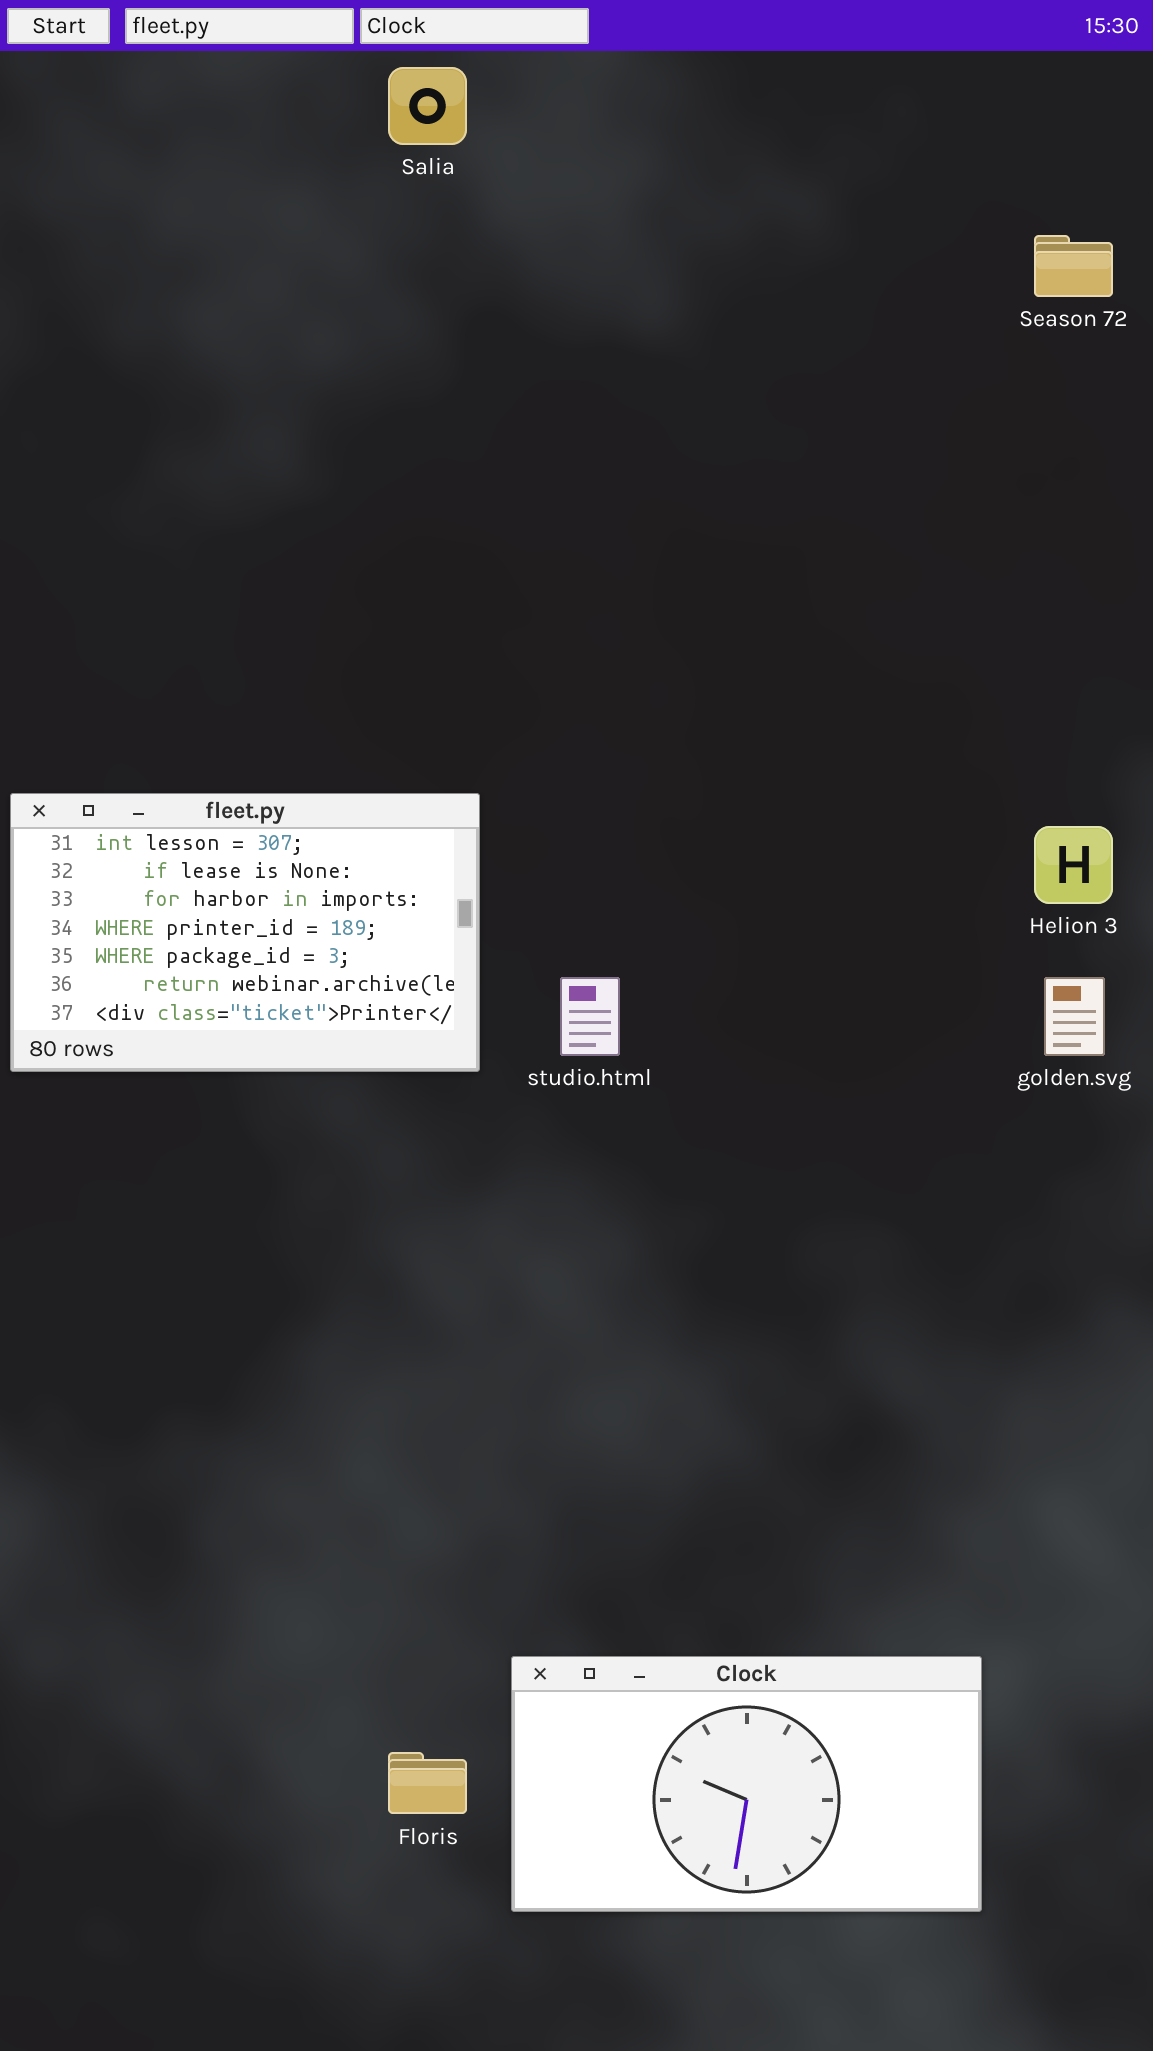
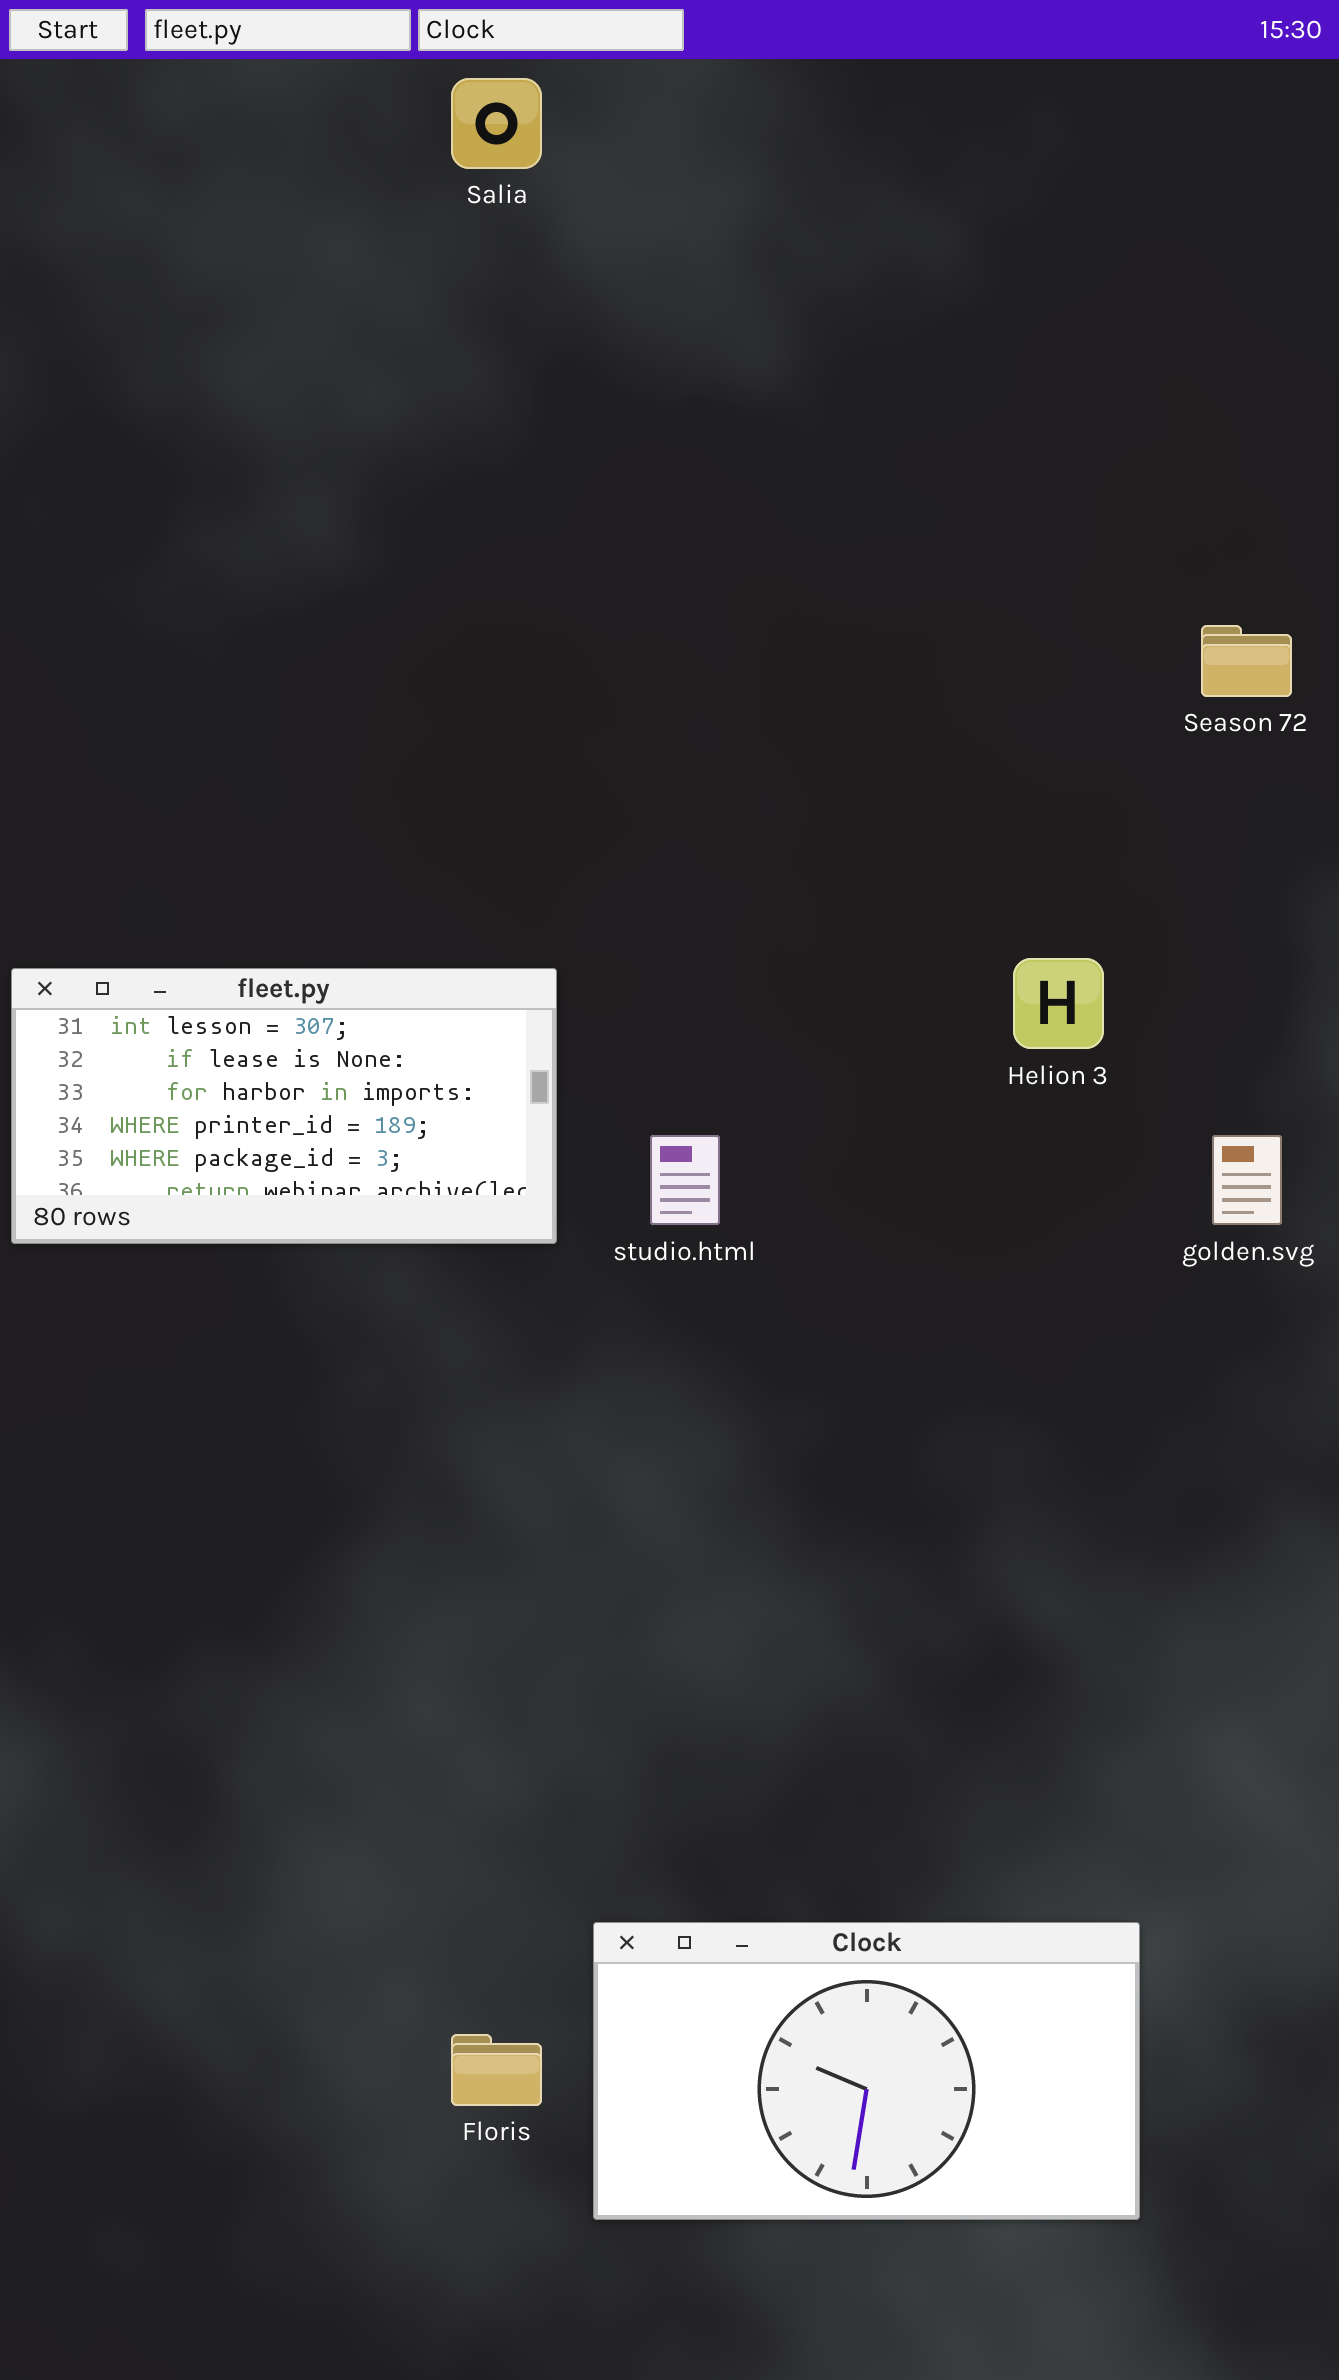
Season 72: [1034,235,1113,297] -> [1201,625,1292,697], moved
fleet.py: [10,793,480,1072] -> [11,968,557,1244], resized
Helion 3: [1034,826,1113,904] -> [1013,958,1104,1049], moved

